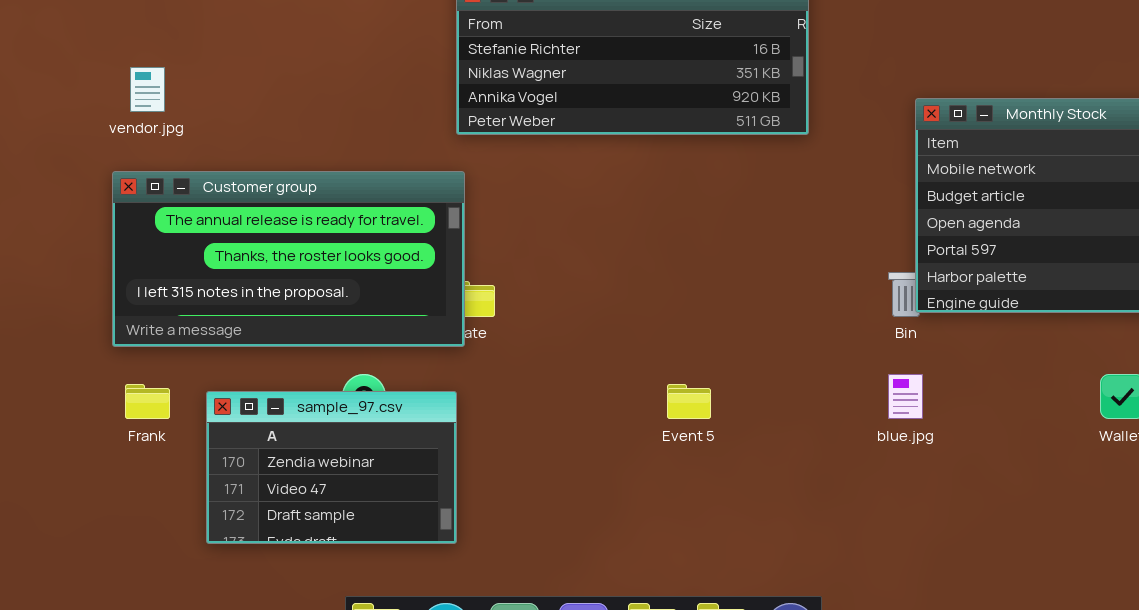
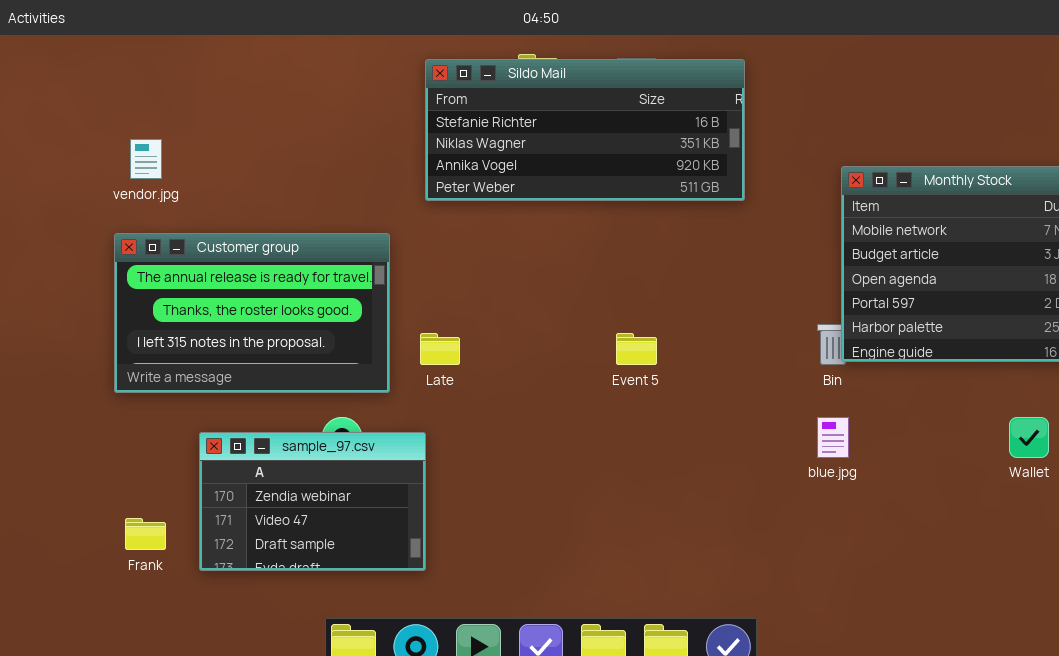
Customer group: [112,171,465,347] -> [114,233,390,393], resized
Frank: [125,384,170,419] -> [125,518,166,550], moved
Event 5: [667,384,711,419] -> [616,333,657,365], moved

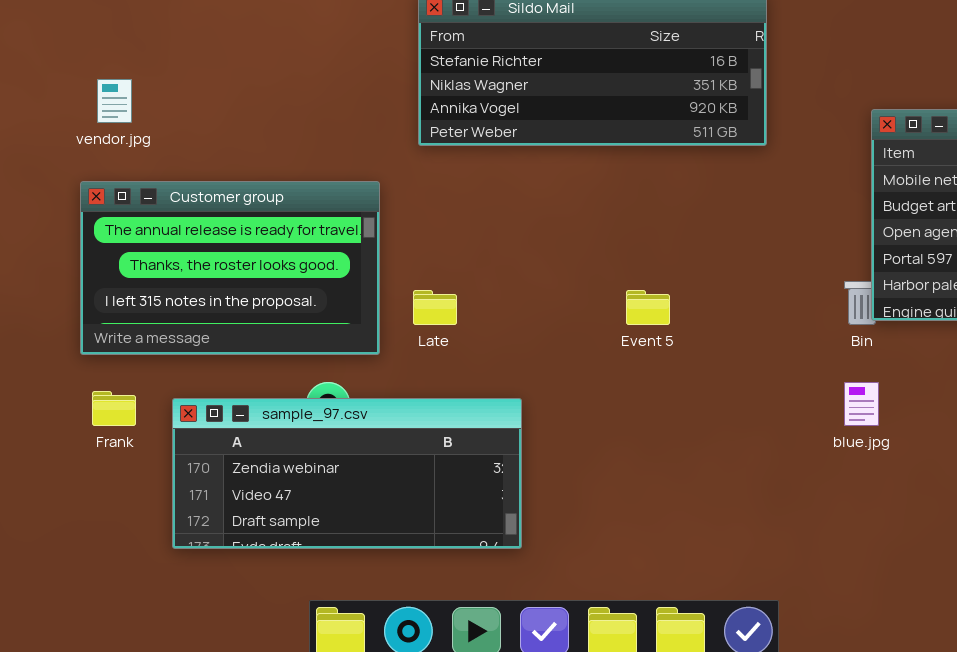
sample_97.csv: [199,432,426,571] -> [172,398,522,549], resized
Frank: [125,518,166,550] -> [92,391,136,426], moved

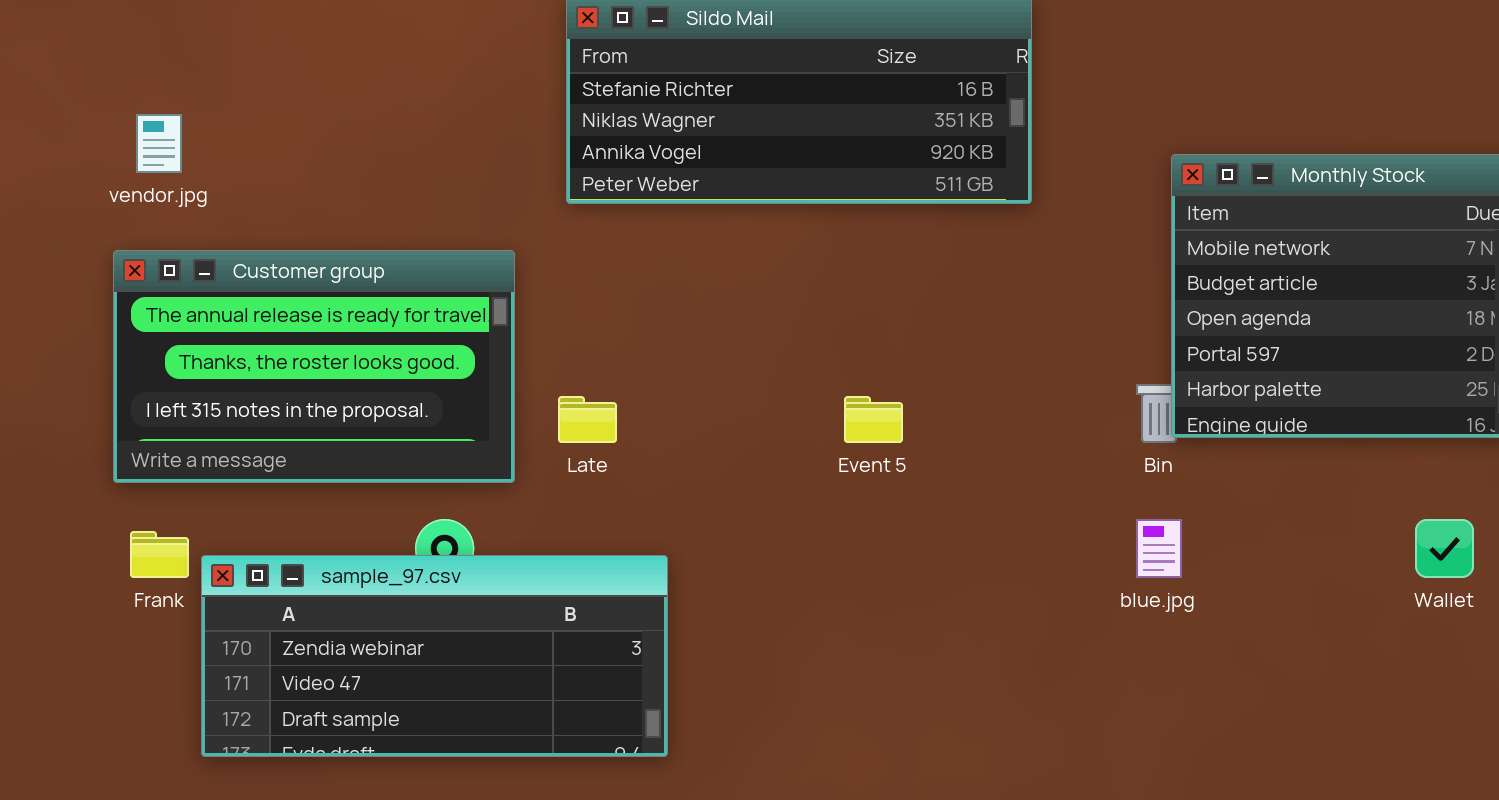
sample_97.csv: [172,398,522,549] -> [201,555,668,757], moved

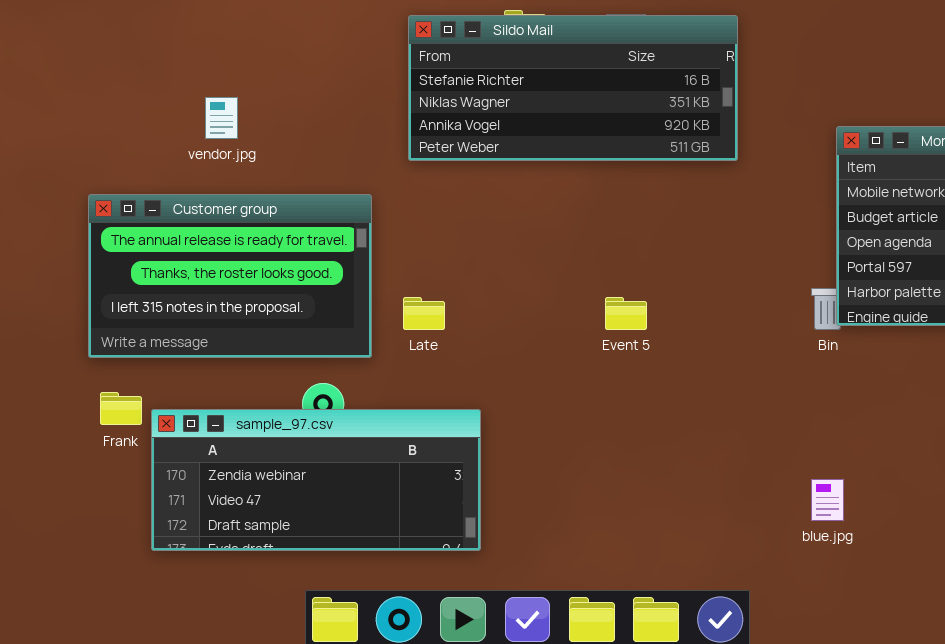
vendor.jpg: [136,114,182,173] -> [205,97,238,139], moved
blue.jpg: [1136,519,1182,578] -> [811,479,844,521], moved

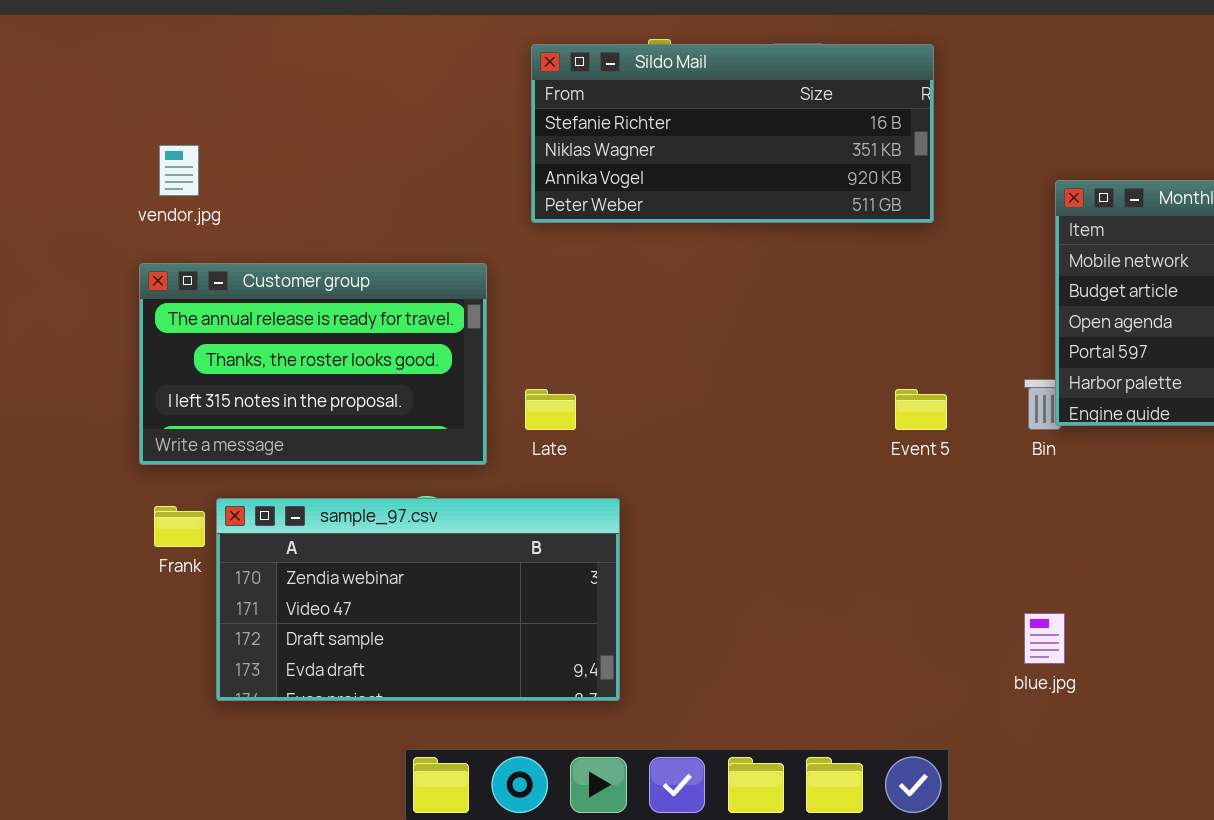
vendor.jpg: [205,97,238,139] -> [159,145,199,196], moved
Event 5: [605,297,647,330] -> [895,389,947,430], moved
sample_97.csv: [151,409,481,551] -> [216,498,620,701], resized

